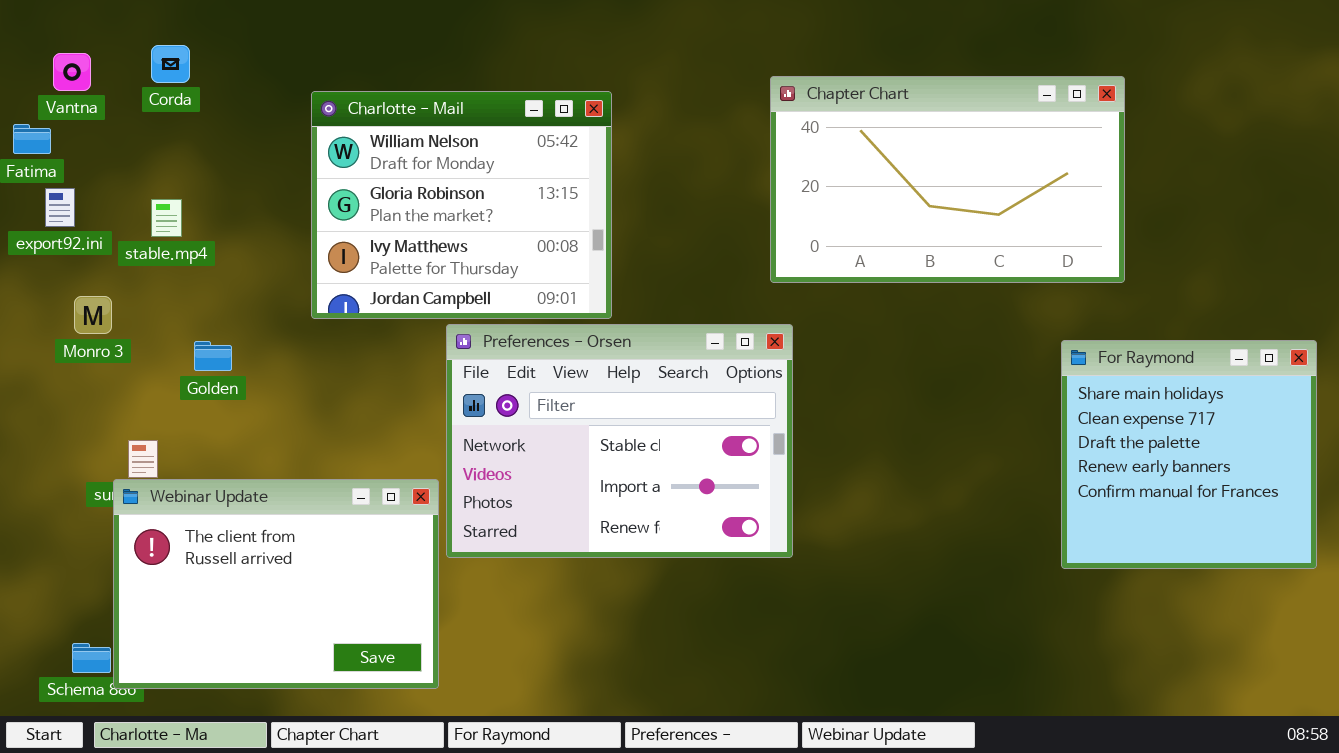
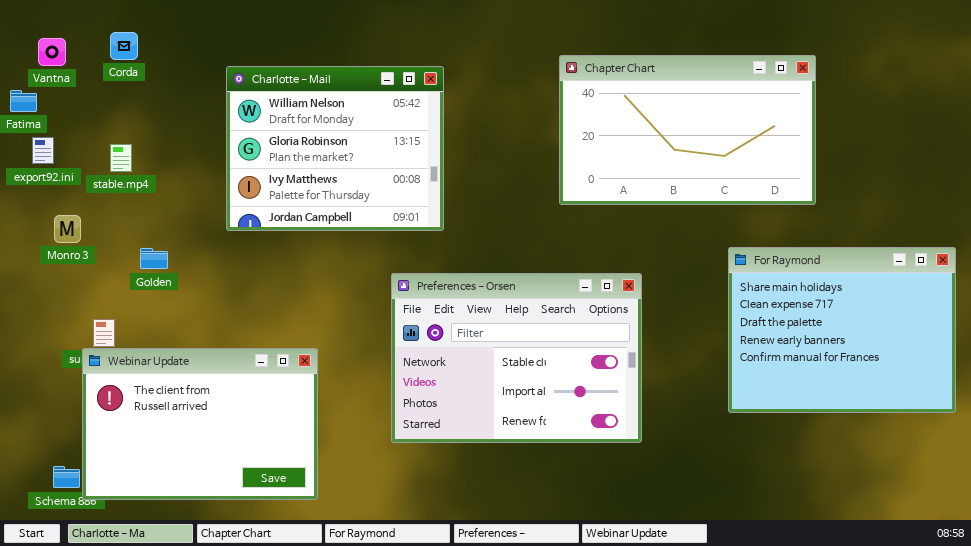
Preferences - Orsen: [446,324,793,558] -> [391,273,642,443], moved
For Raymond: [1061,340,1317,569] -> [728,247,956,413], resized

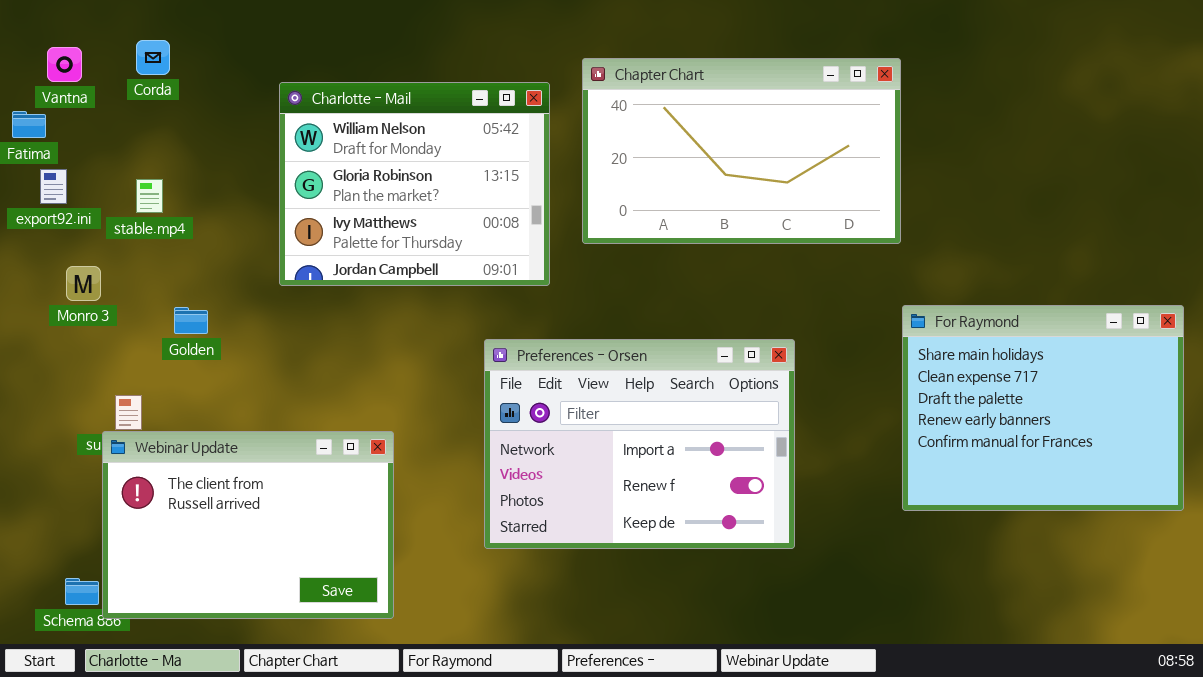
Chapter Chart: [559,55,816,205] -> [582,58,901,244], moved
Preferences - Orsen: [391,273,642,443] -> [484,339,795,549], scrolled down 1 row

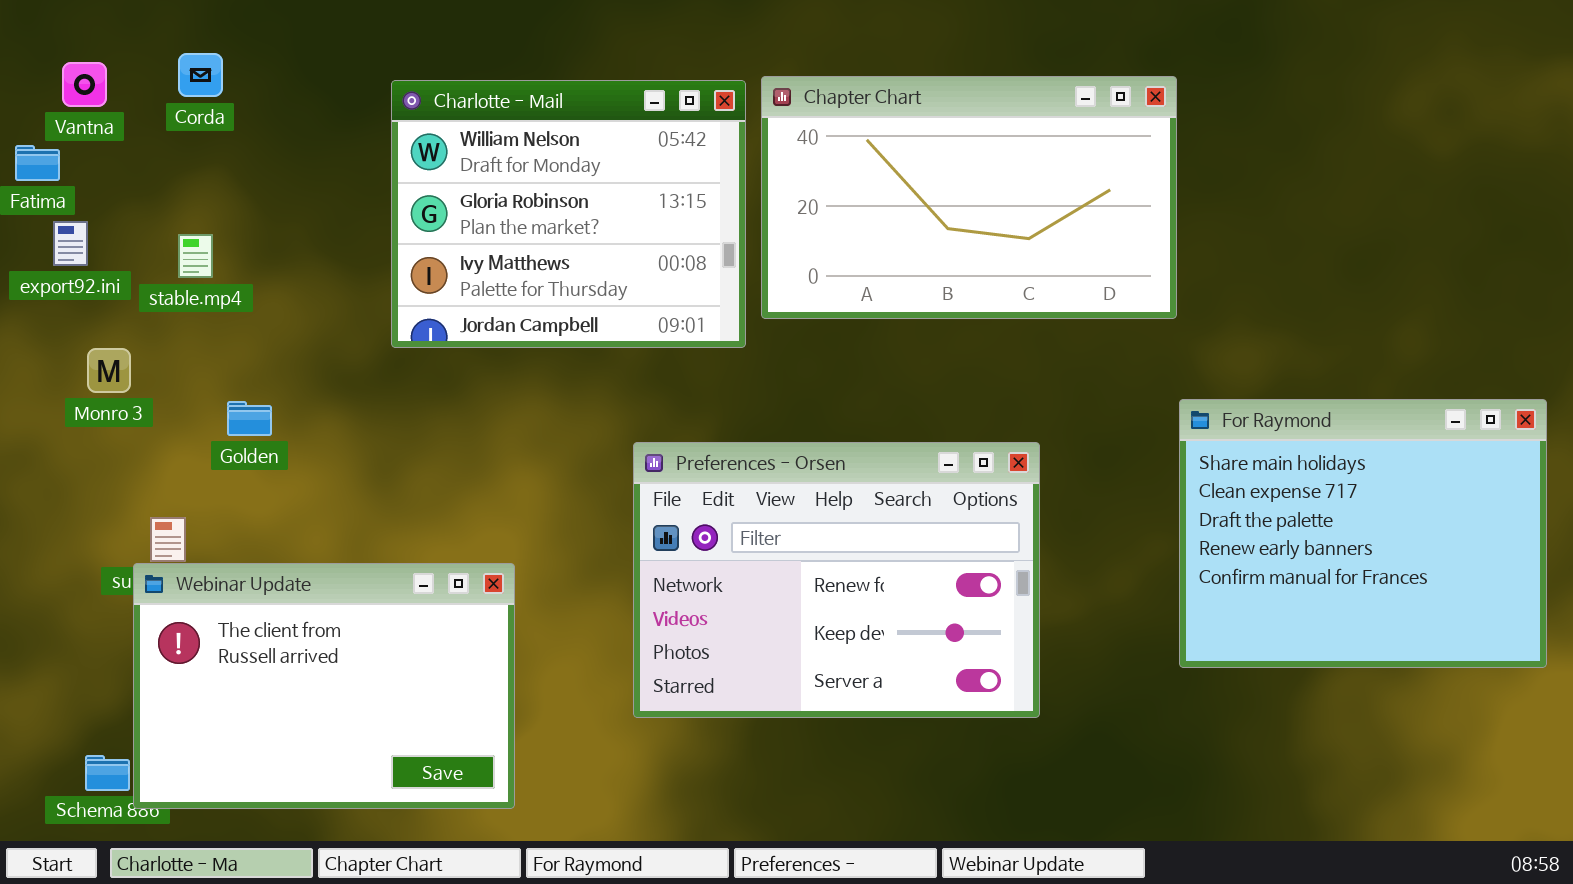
Charlotte - Mail: [279,82,550,286] -> [391,80,746,348], moved
Preferences - Orsen: [484,339,795,549] -> [633,442,1040,718], scrolled down 1 row

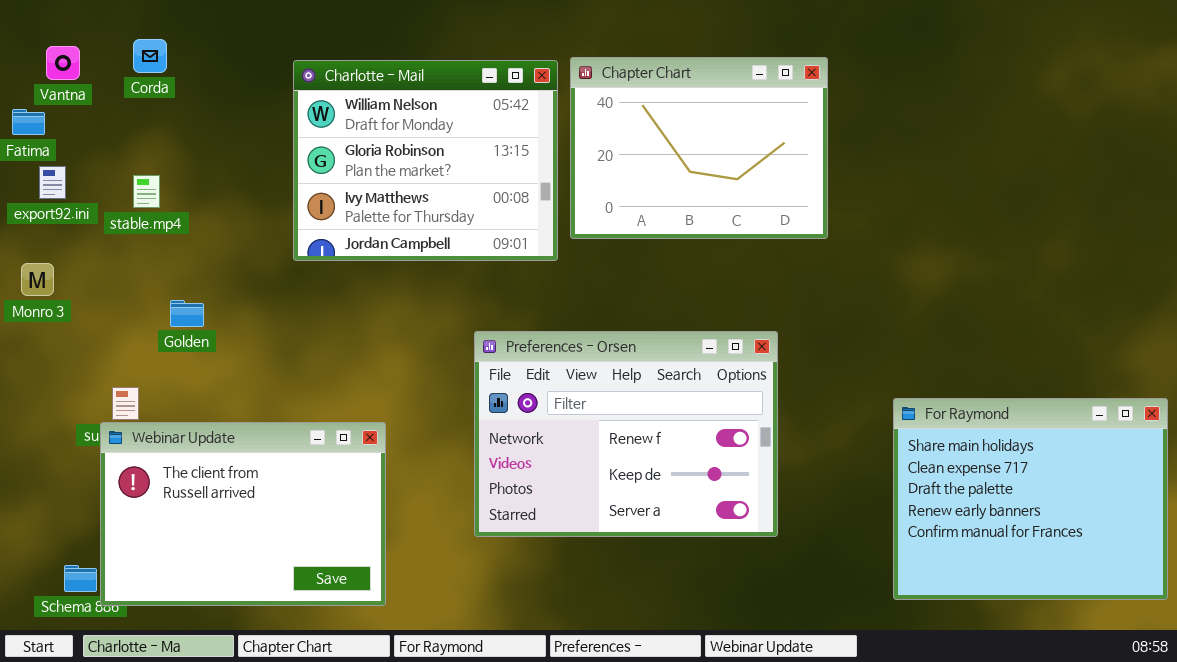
Chapter Chart: [761,76,1177,319] -> [570,57,828,239], resized
Monro 3: [87,348,131,393] -> [21,263,54,296], moved
For Raymond: [1179,399,1547,668] -> [893,398,1168,600], moved

